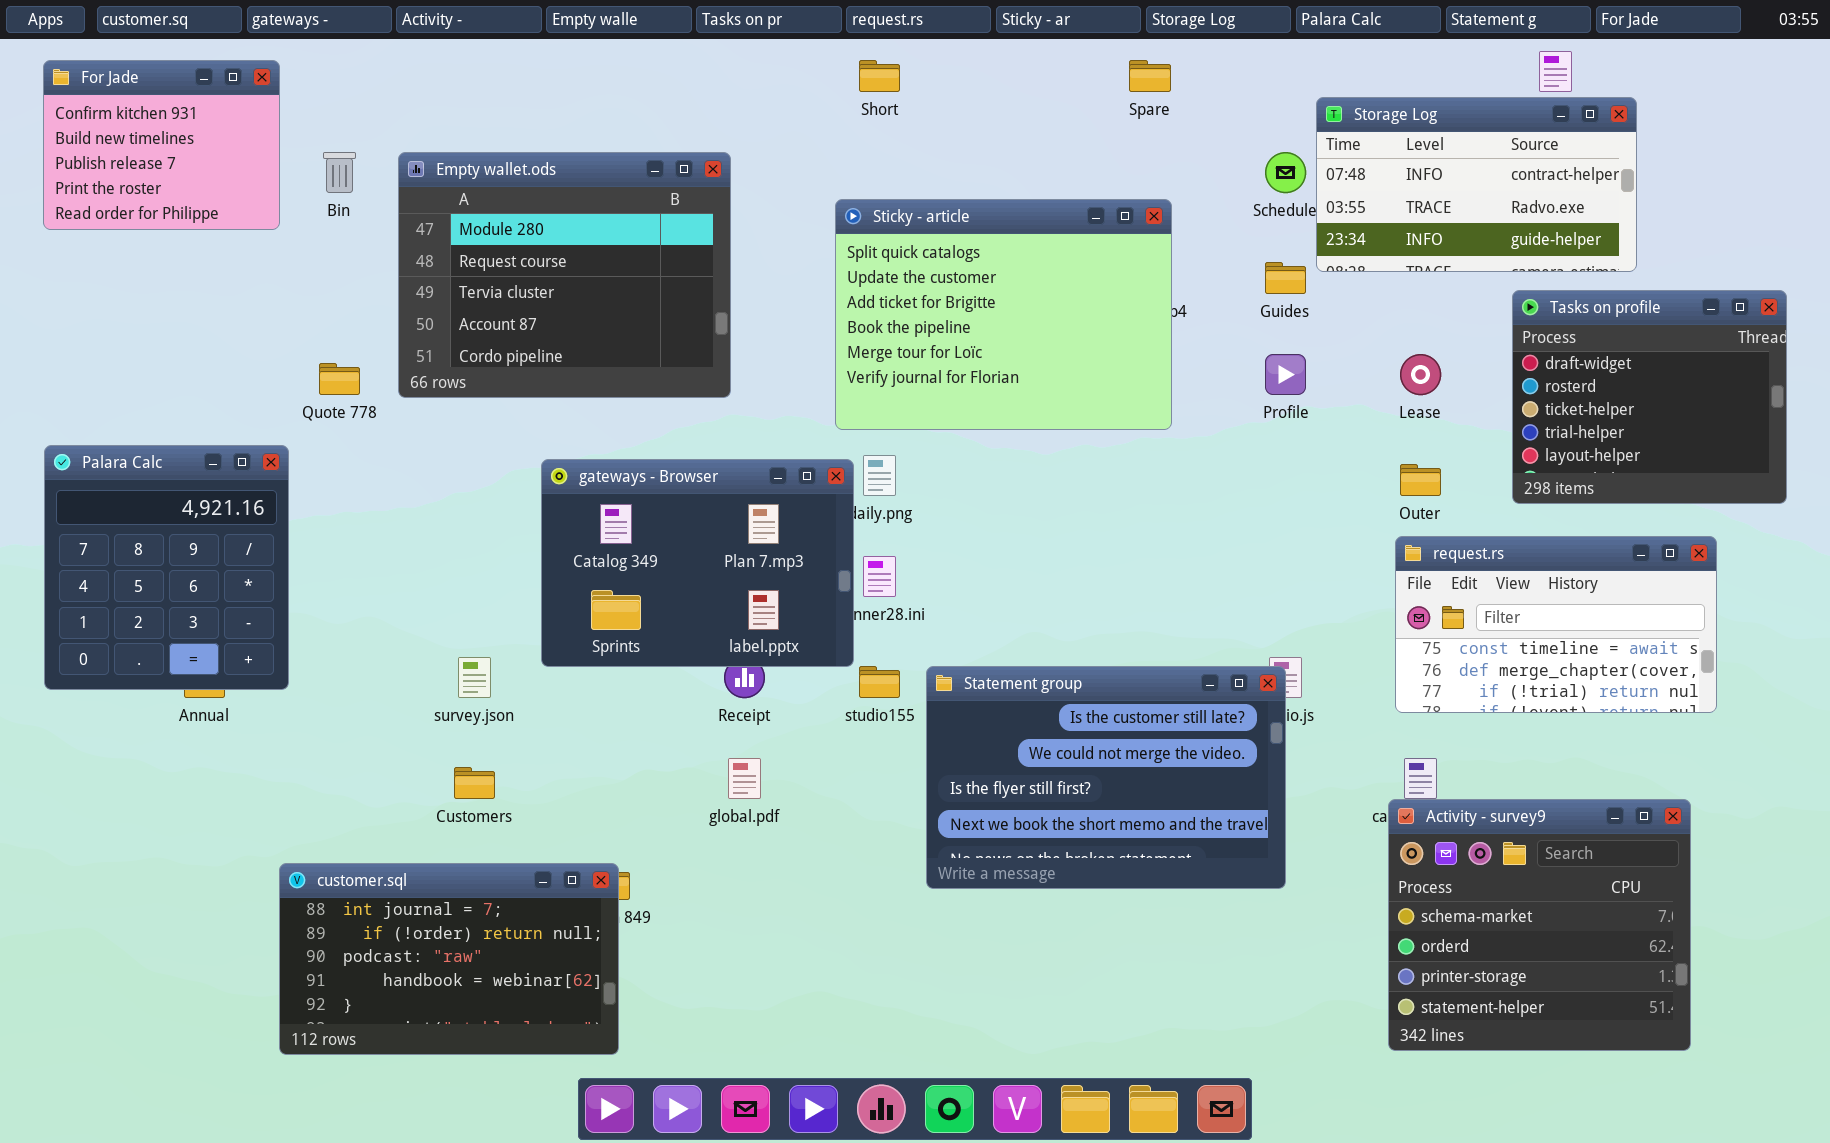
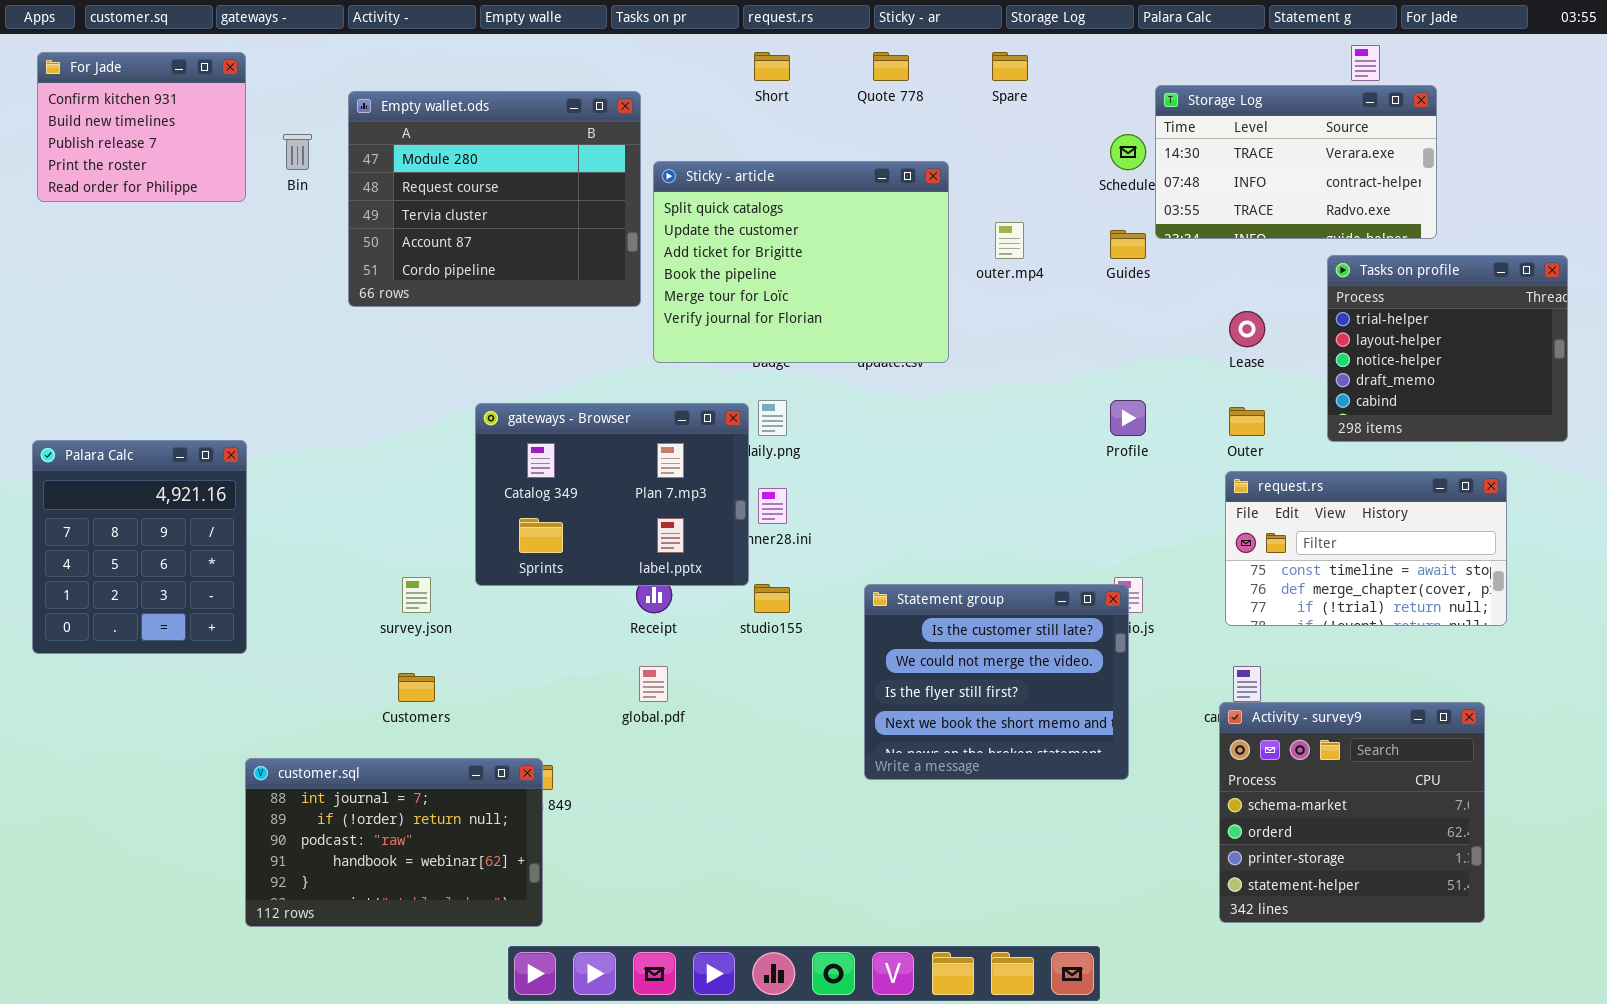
Storage Log: [1316,97,1637,272] -> [1155,85,1437,239], scrolled up 1 row
Empty wallet.ods: [398,152,731,398] -> [348,91,641,307], moved
Sticky - article: [835,199,1172,430] -> [653,161,949,363], moved
Tasks on profile: [1512,290,1787,504] -> [1327,255,1568,442], scrolled down 3 rows
Profile: [1265,354,1306,395] -> [1110,400,1146,436], moved
Quote 778: [319,363,360,395] -> [873,52,909,81], moved
Palara Calc: [44,445,289,690] -> [32,440,247,654], moved
Statement group: [926,666,1286,889] -> [864,584,1129,780], resized

